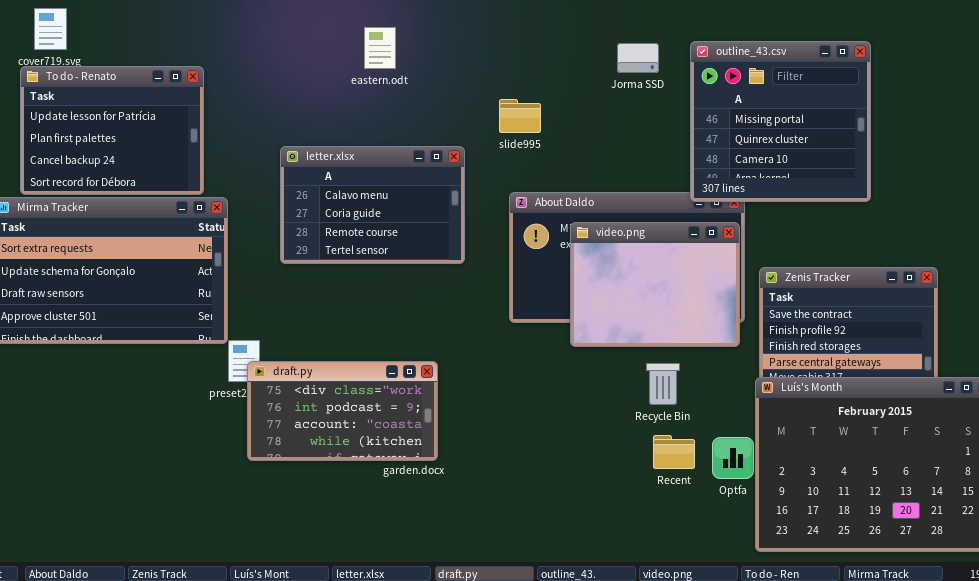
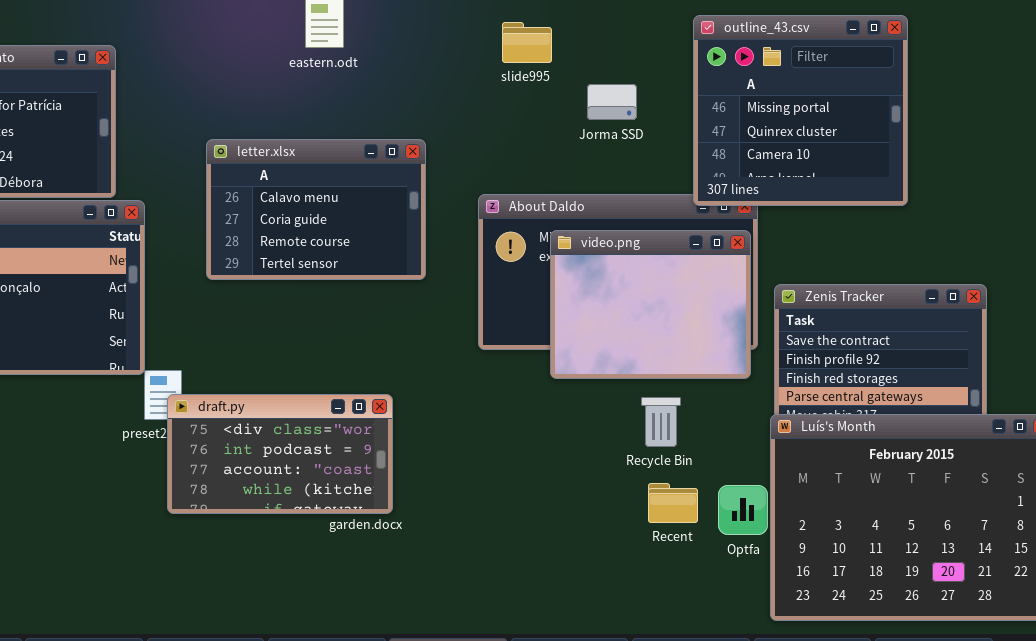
Jorma SSD: [617,43,659,73] -> [587,84,637,120], moved
slide995: [499,99,541,133] -> [502,22,552,63], moved

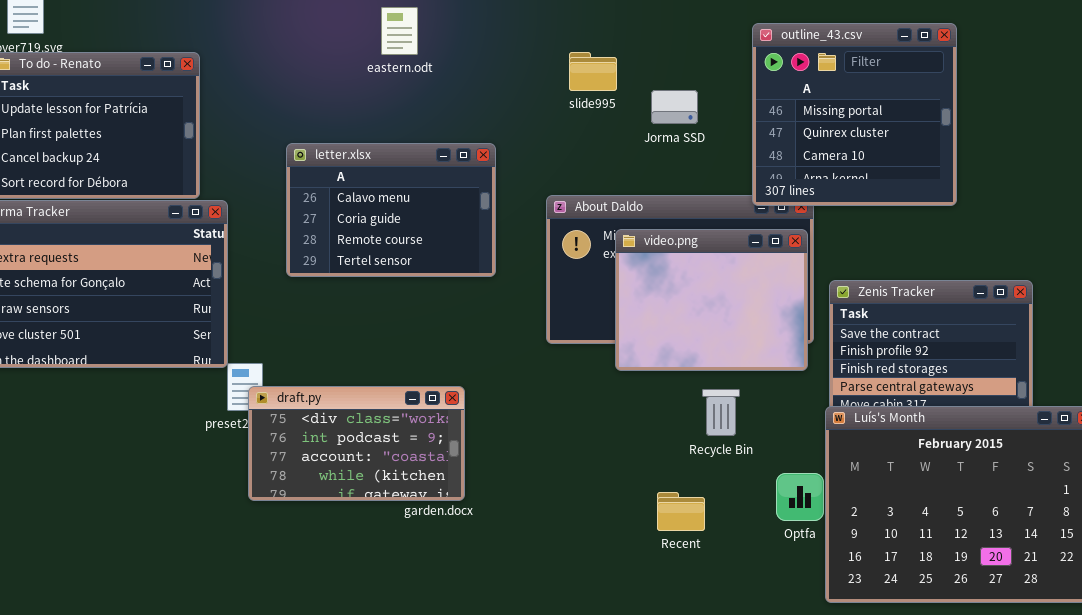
slide995: [502,22,552,63] -> [569,52,617,91], moved
Recent: [648,483,698,523] -> [657,492,705,531], moved

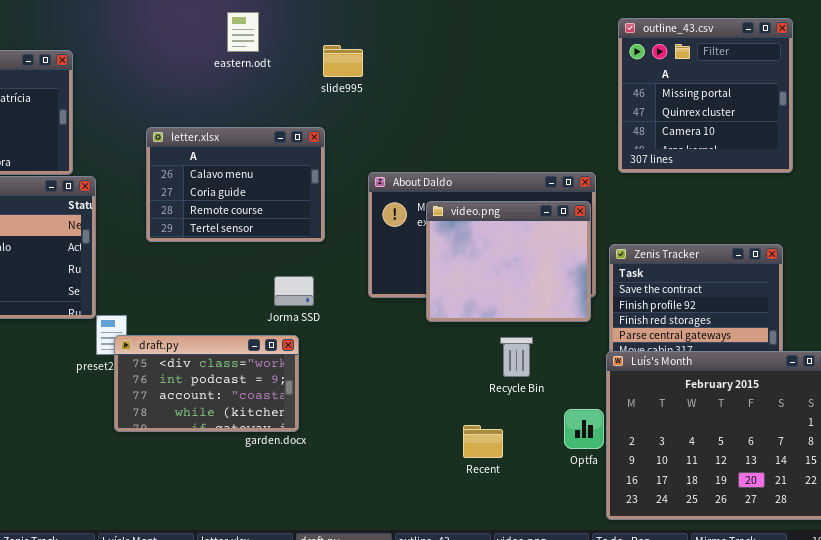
outline_43.csv: [752,23,957,206] -> [618,18,793,173], moved
slide995: [569,52,617,91] -> [323,45,363,77], moved
Jorma SSD: [651,90,698,124] -> [274,276,314,306], moved

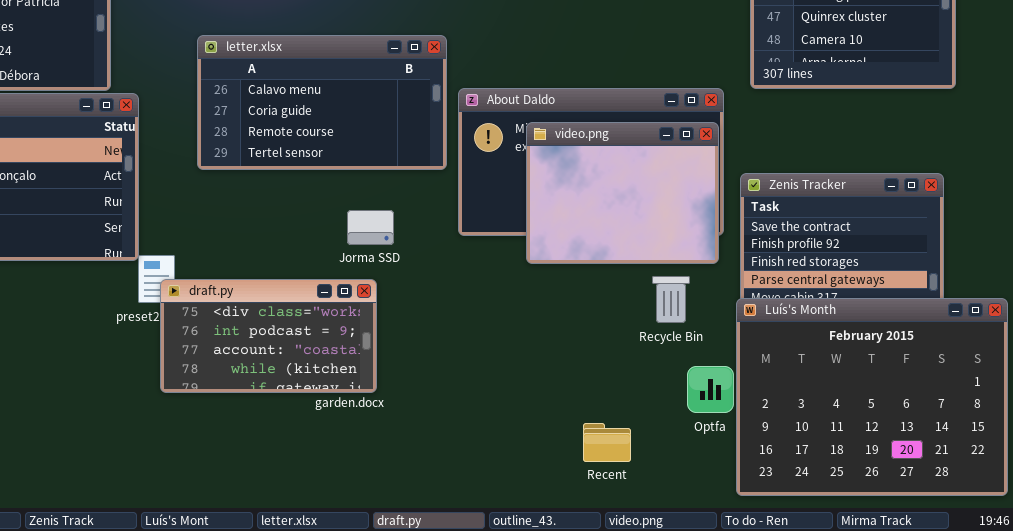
letter.xlsx: [146,127,325,242] -> [197,35,447,170], resized
Recycle Bin: [500,337,533,377] -> [652,276,690,323], moved
Recent: [463,425,503,458] -> [583,423,631,462], moved

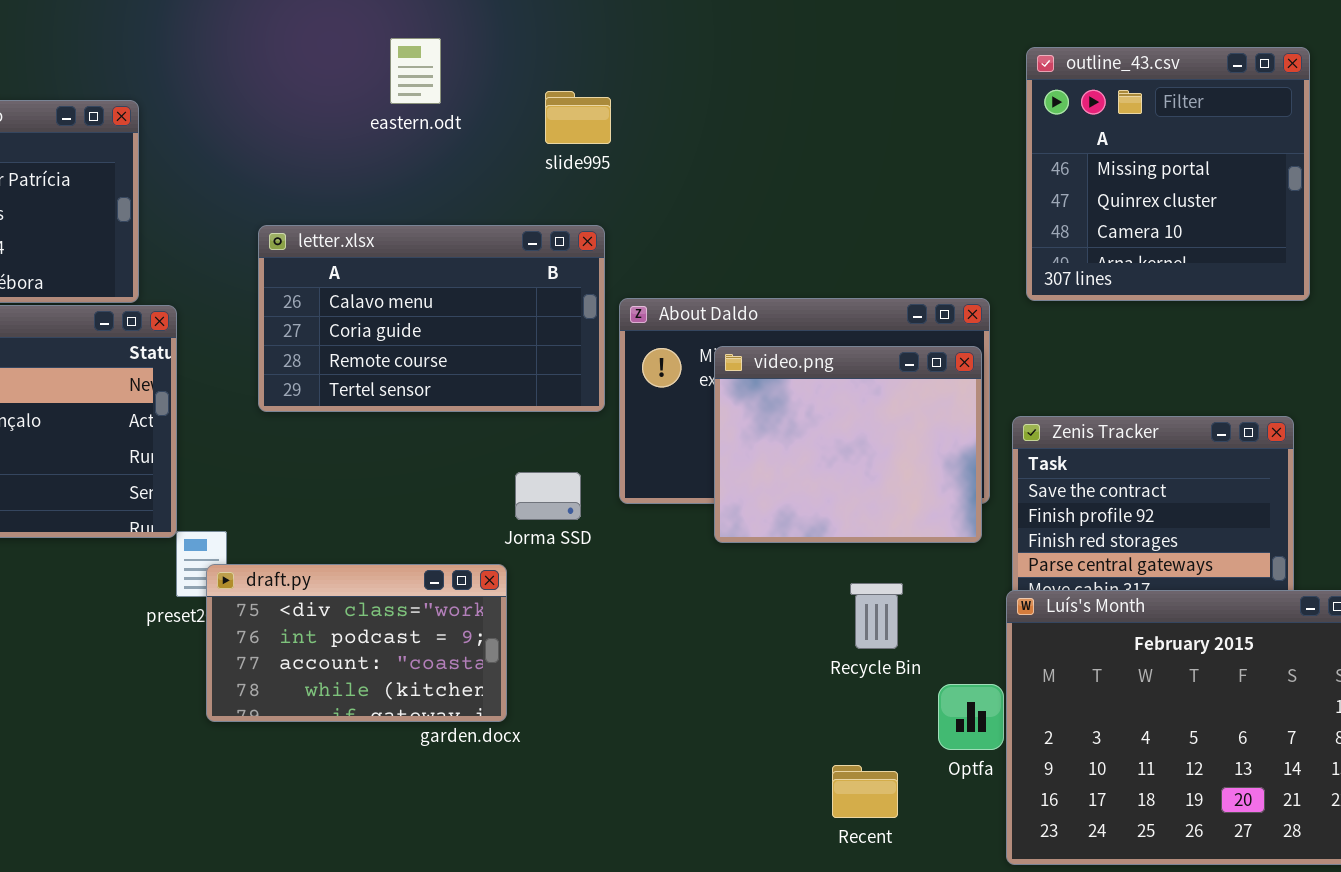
Jorma SSD: [347,210,394,245] -> [515,472,581,520], moved
Recycle Bin: [652,276,690,323] -> [850,583,903,649], moved
Recent: [583,423,631,462] -> [832,765,898,818], moved

